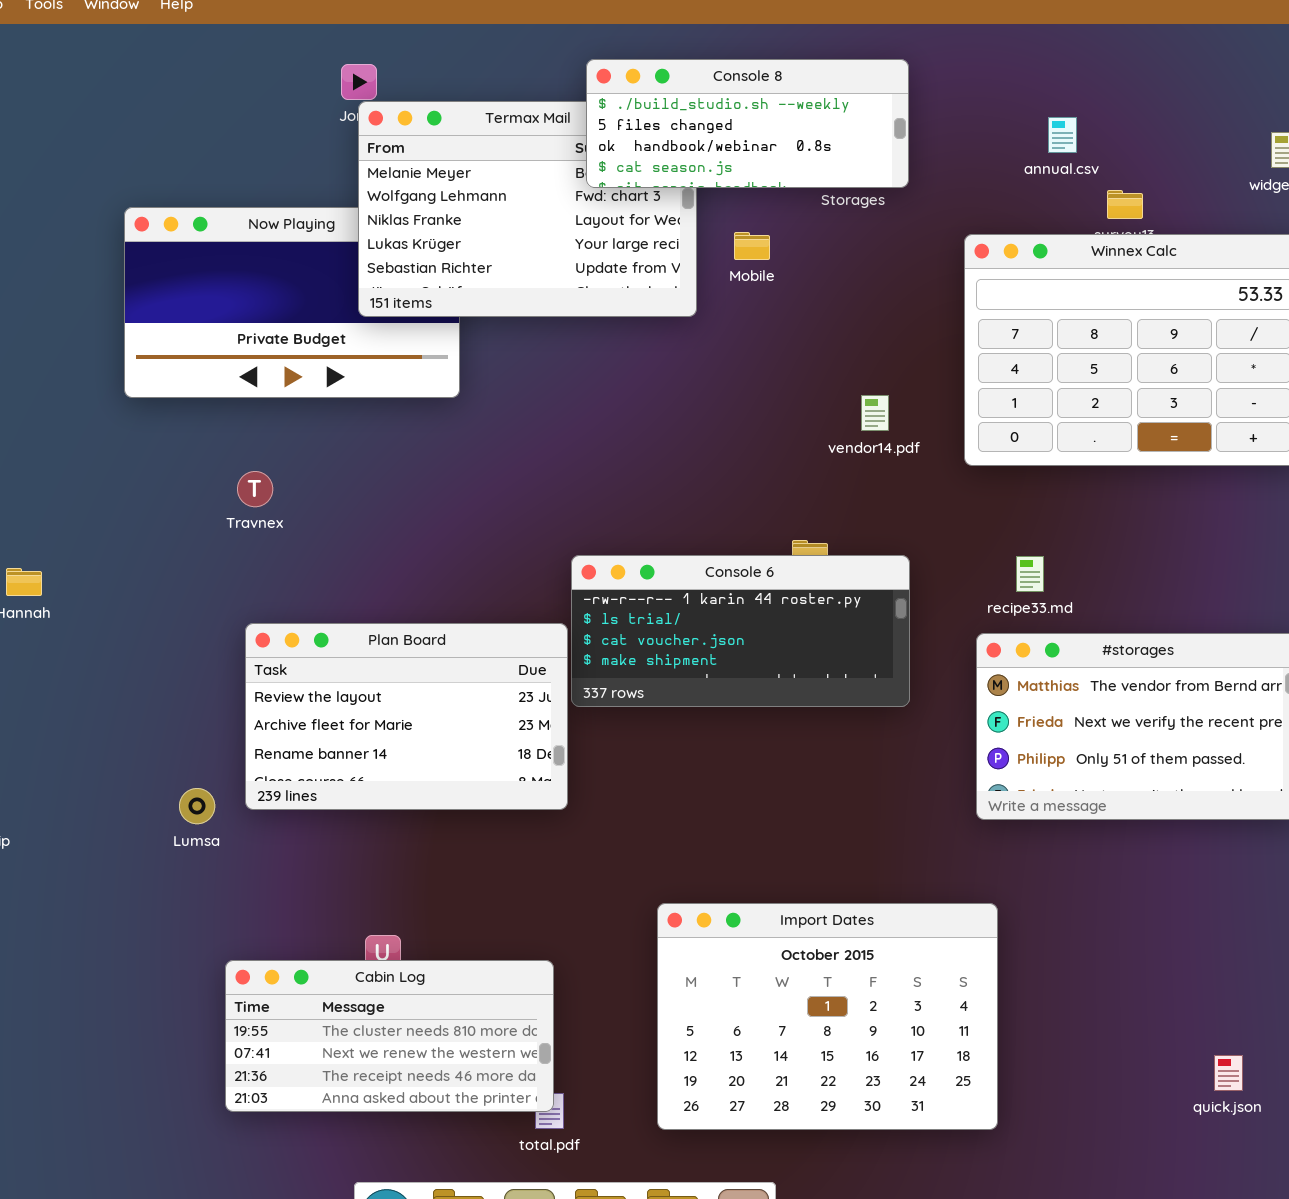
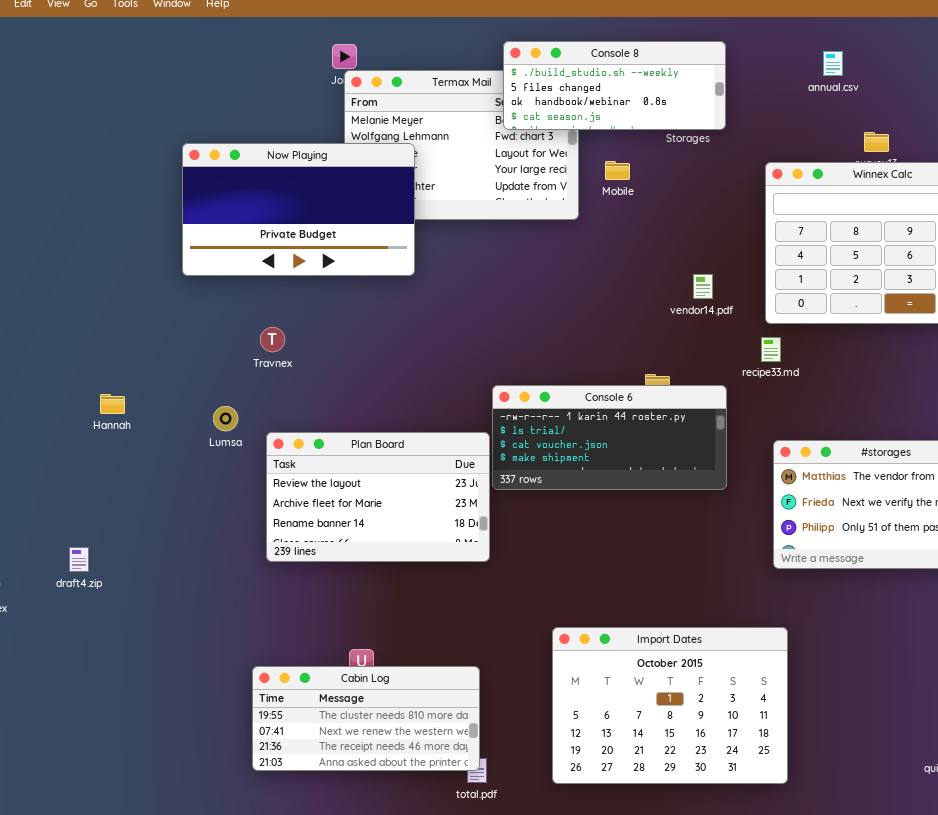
annual.csv: [1048,117,1077,153] -> [823,51,843,76], moved
Now Playing: [124,207,460,398] -> [182,143,415,276], raised
recipe33.md: [1016,556,1044,592] -> [761,337,781,362], moved
Lumsa: [179,788,215,824] -> [213,406,238,431], moved

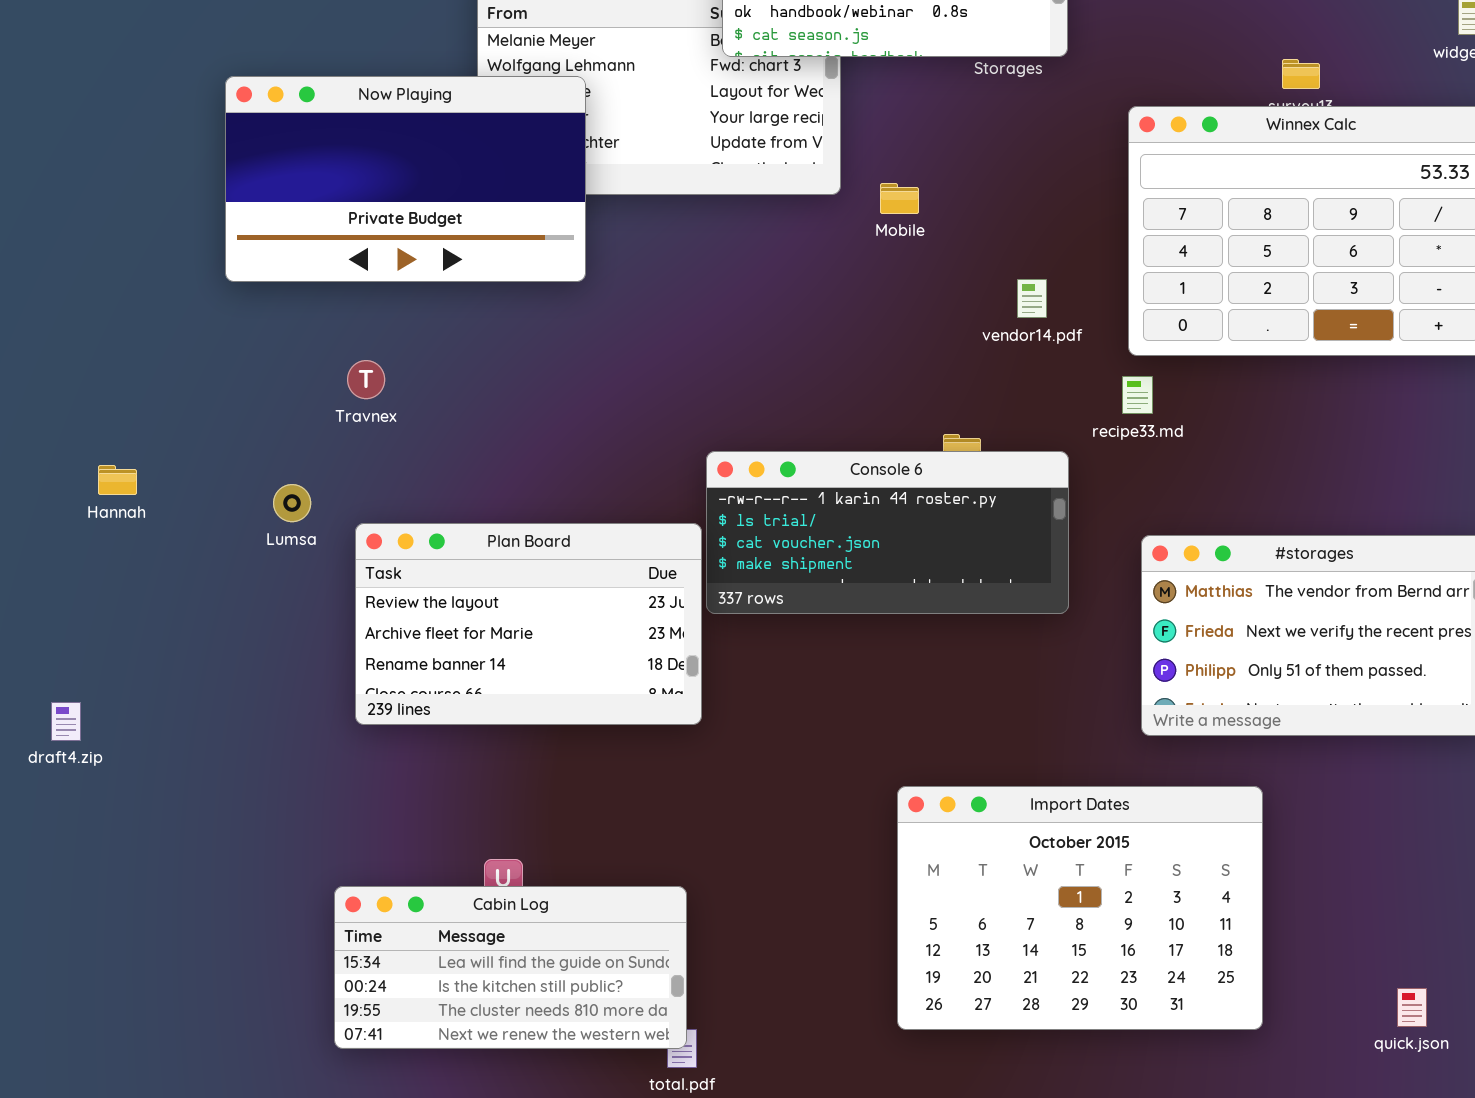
Mobile: [605,161,630,180] -> [880,183,919,214], moved
Import Dates: [552,627,788,784] -> [897,786,1263,1030], moved
Cabin Log: [252,666,480,771] -> [334,886,687,1049], scrolled up 2 rows

